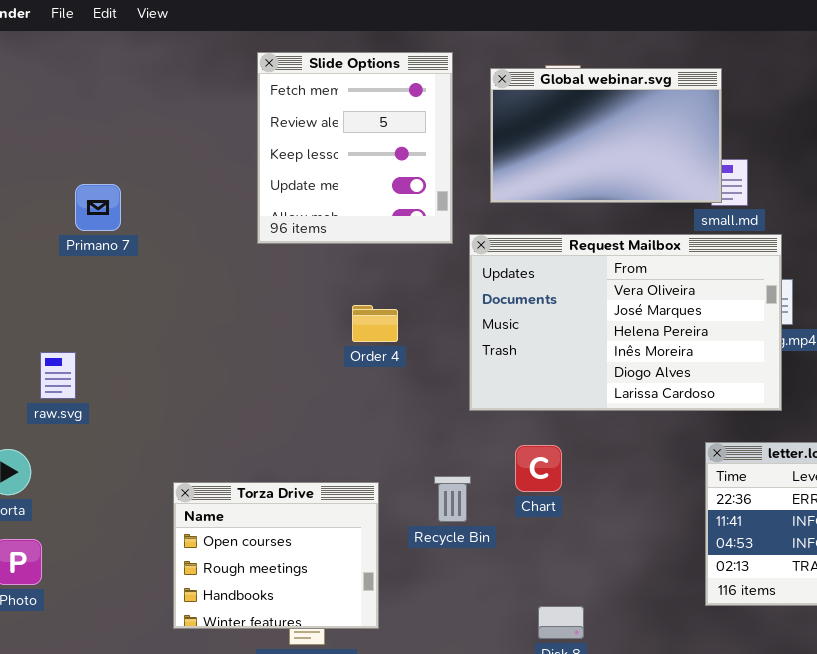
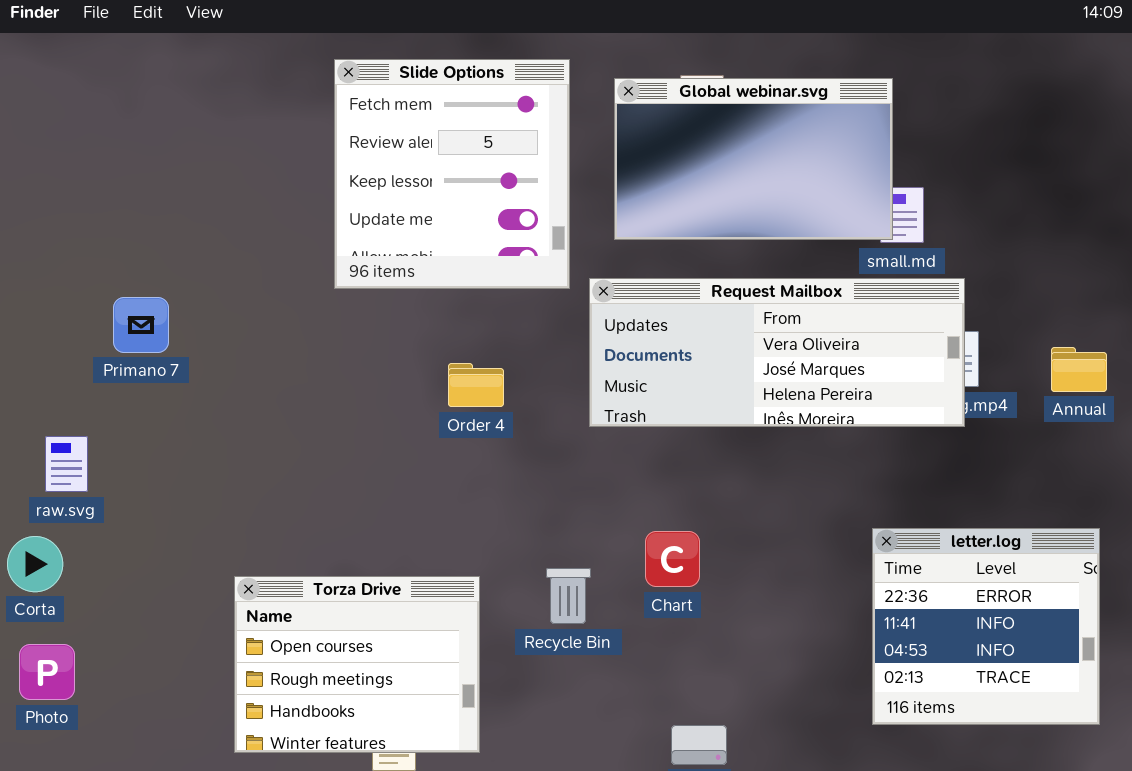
Primano 7: [75,184,121,231] -> [113,297,169,353], moved
Request Mailbox: [469,234,782,411] -> [589,278,965,427], resized
raw.svg: [40,352,76,399] -> [45,436,88,492], moved

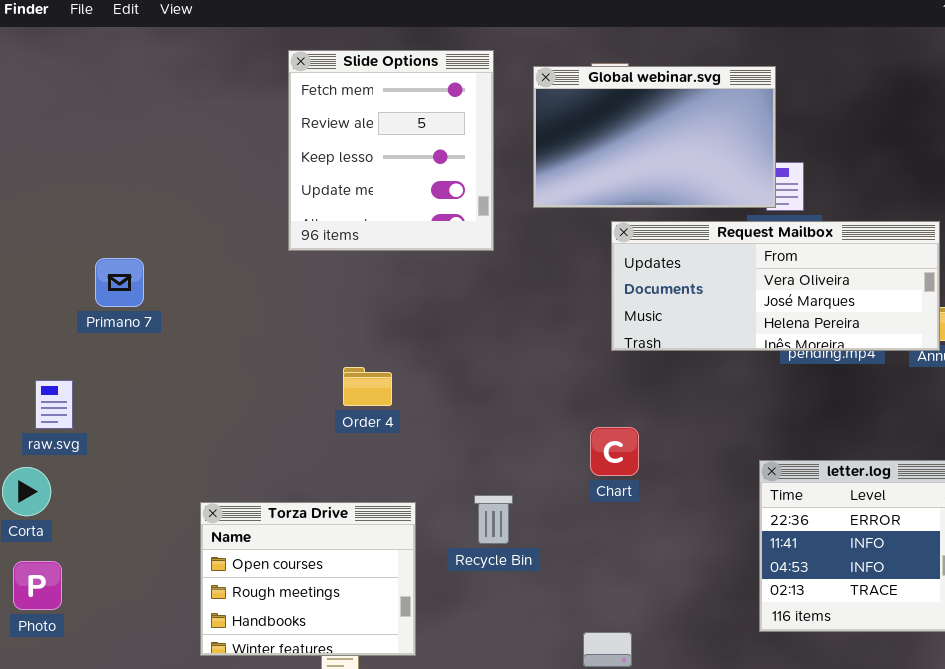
Request Mailbox: [589,278,965,427] -> [611,221,940,351], moved
Order 4: [448,363,504,407] -> [343,367,392,406], moved
Chart: [645,531,700,587] -> [590,427,639,476], moved

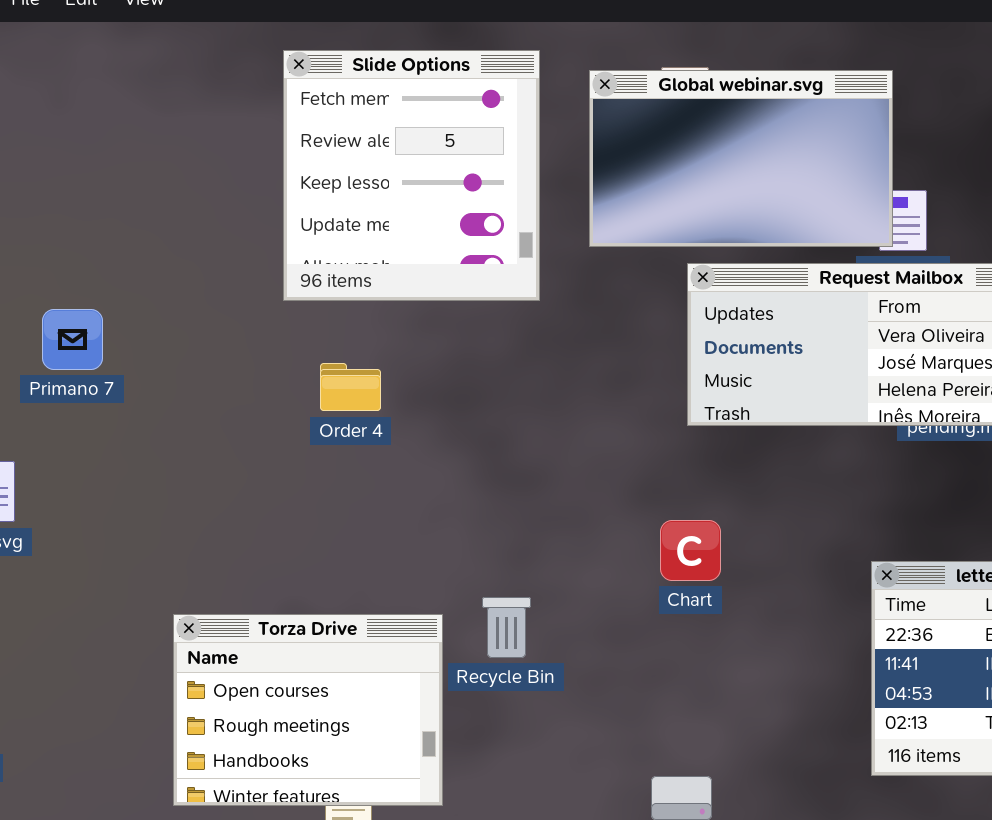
Order 4: [343,367,392,406] -> [320,363,381,411], moved
Recycle Bin: [474,495,513,544] -> [482,597,531,658], moved

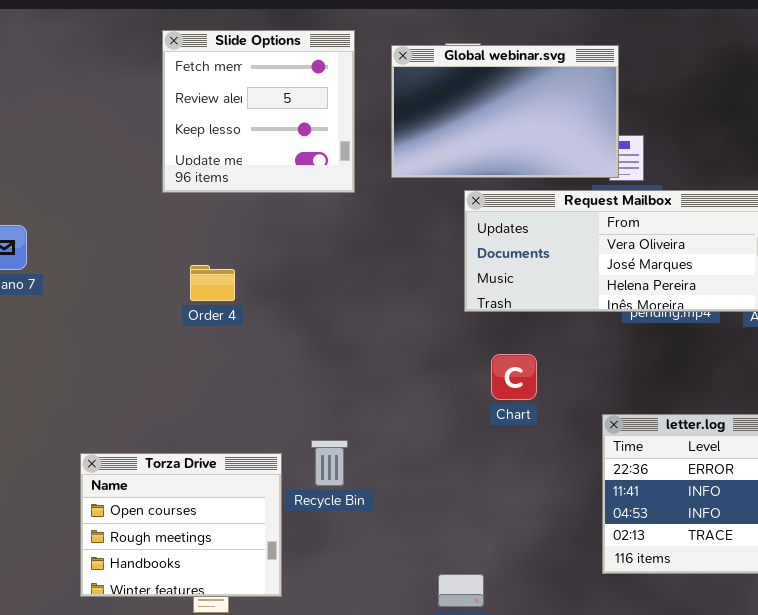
Slide Options: [283,50,540,301] -> [162,30,355,193], resized
Chart: [660,520,721,581] -> [491,354,537,400], moved

